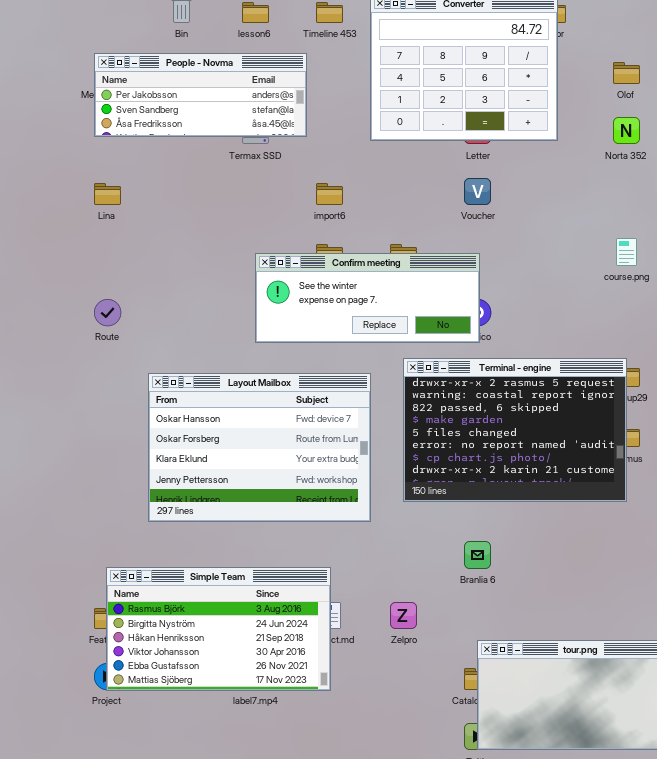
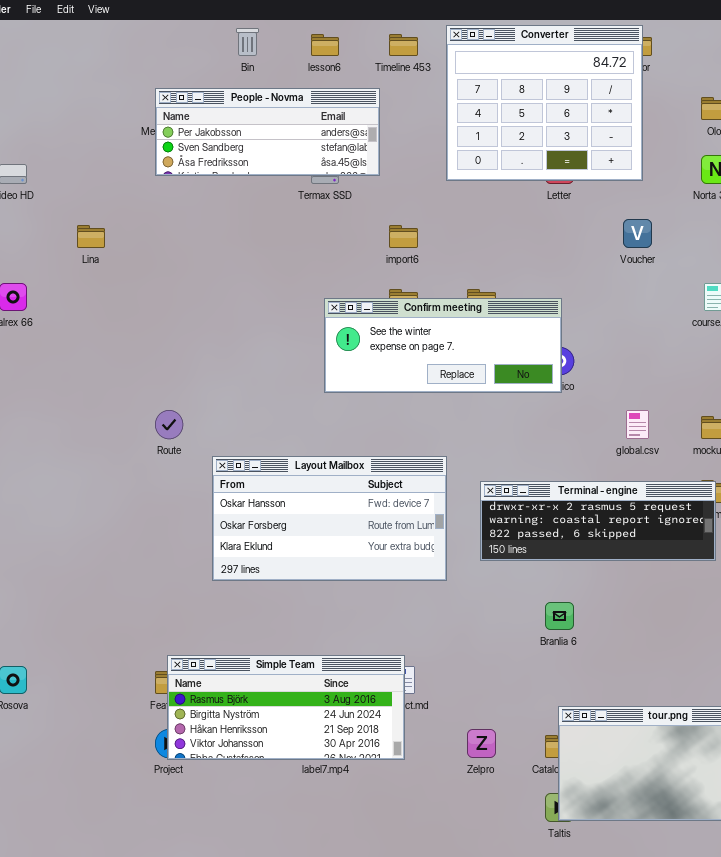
Voucher: [464,178,491,205] -> [623,219,652,248], moved
Lina: [94,183,121,205] -> [77,225,105,248], moved
Route: [94,299,121,326] -> [155,410,183,439], moved
Terminal - engine: [403,358,627,502] -> [480,481,716,561], resized
Layout Mailbox: [148,373,371,522] -> [212,456,447,581], resized
Simple Team: [106,567,331,691] -> [167,655,405,760], resized
Zelpro: [390,602,417,629] -> [467,729,496,758], moved

